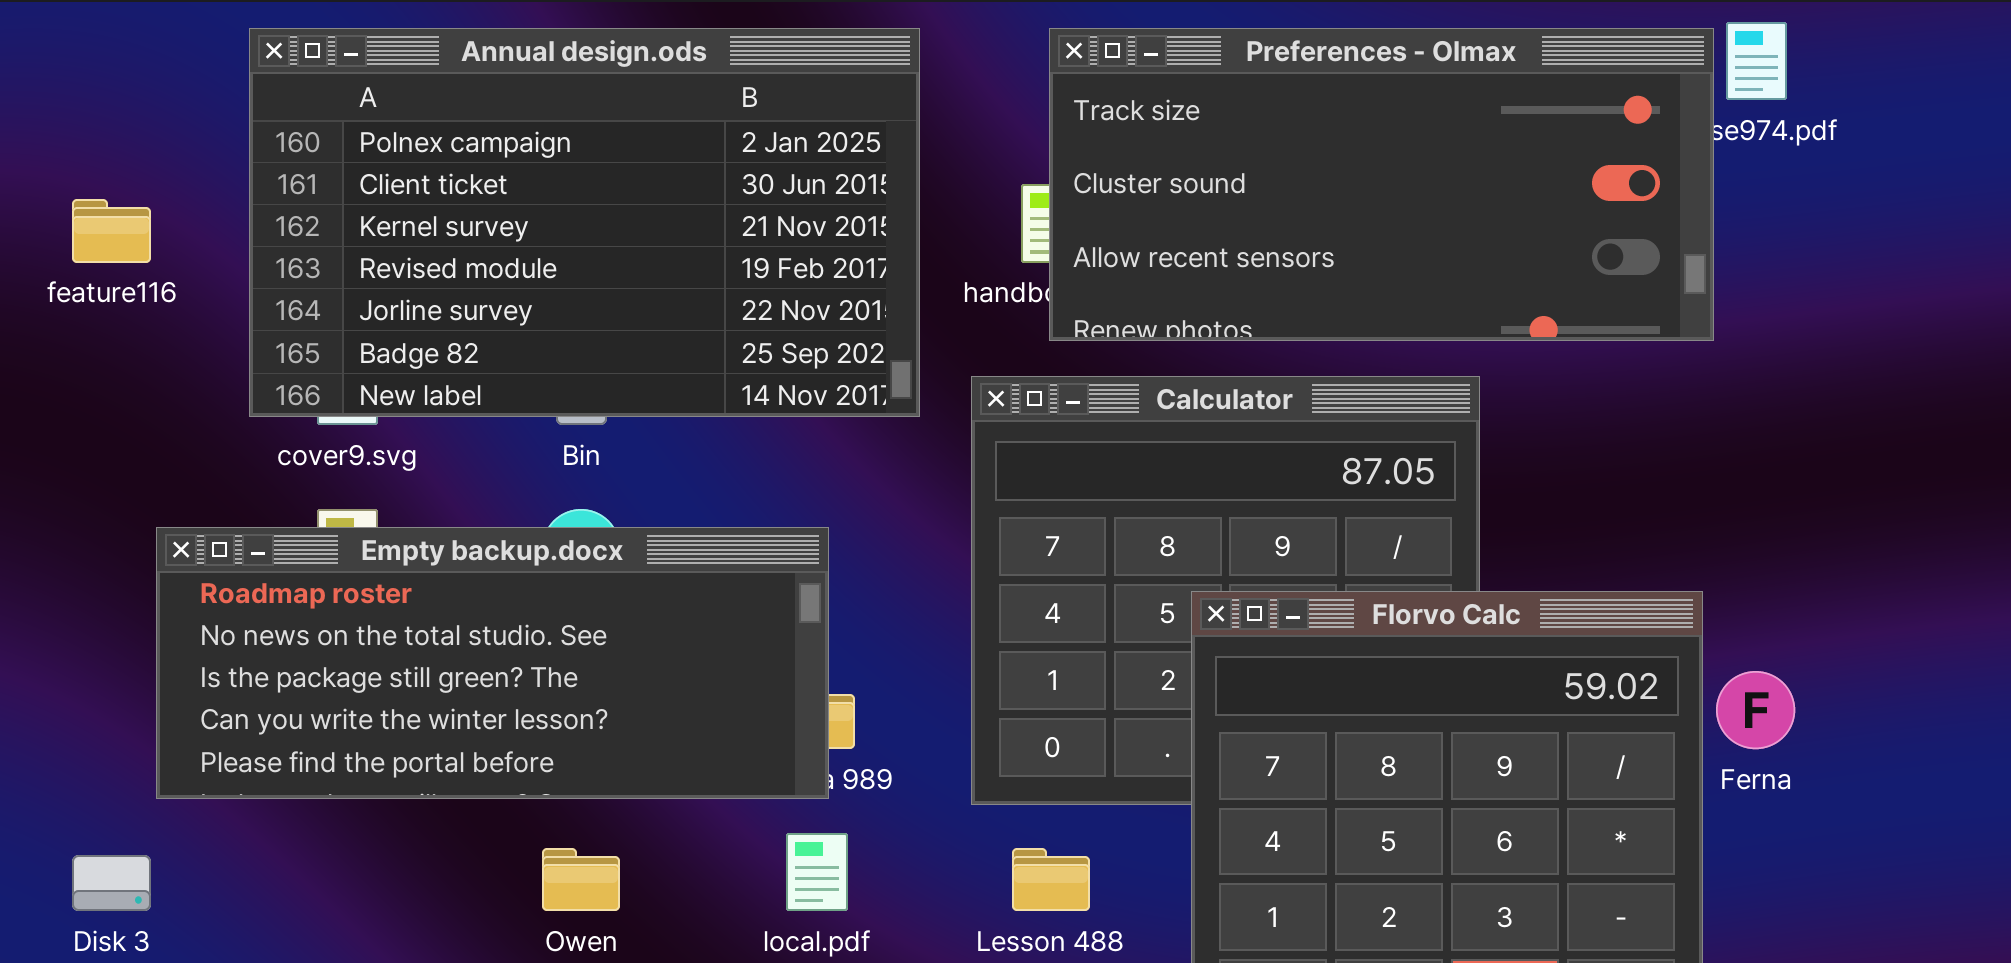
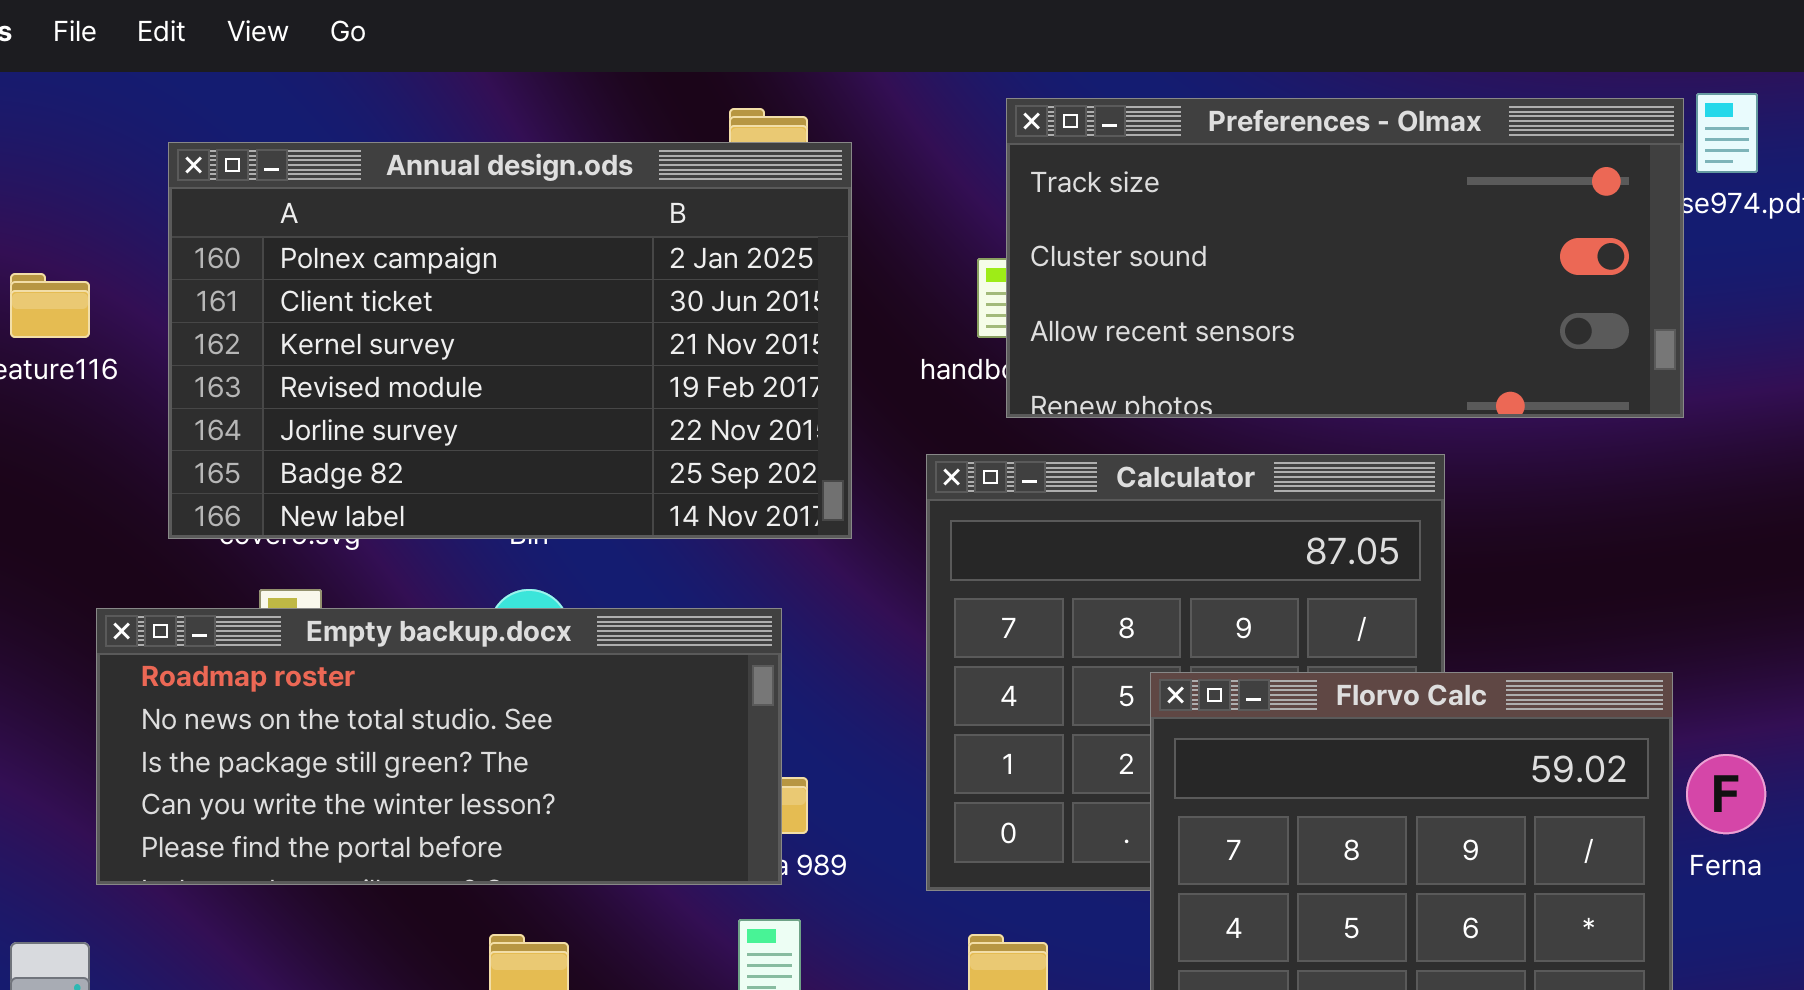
Annual design.ods: [249,28,920,417] -> [168,142,852,539], moved

